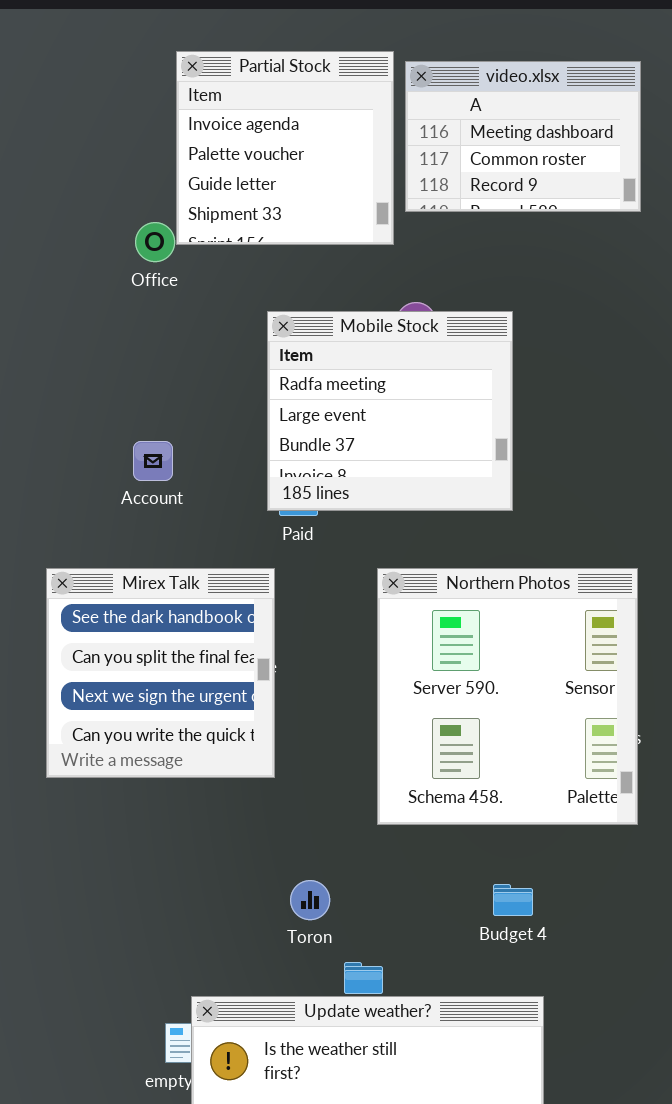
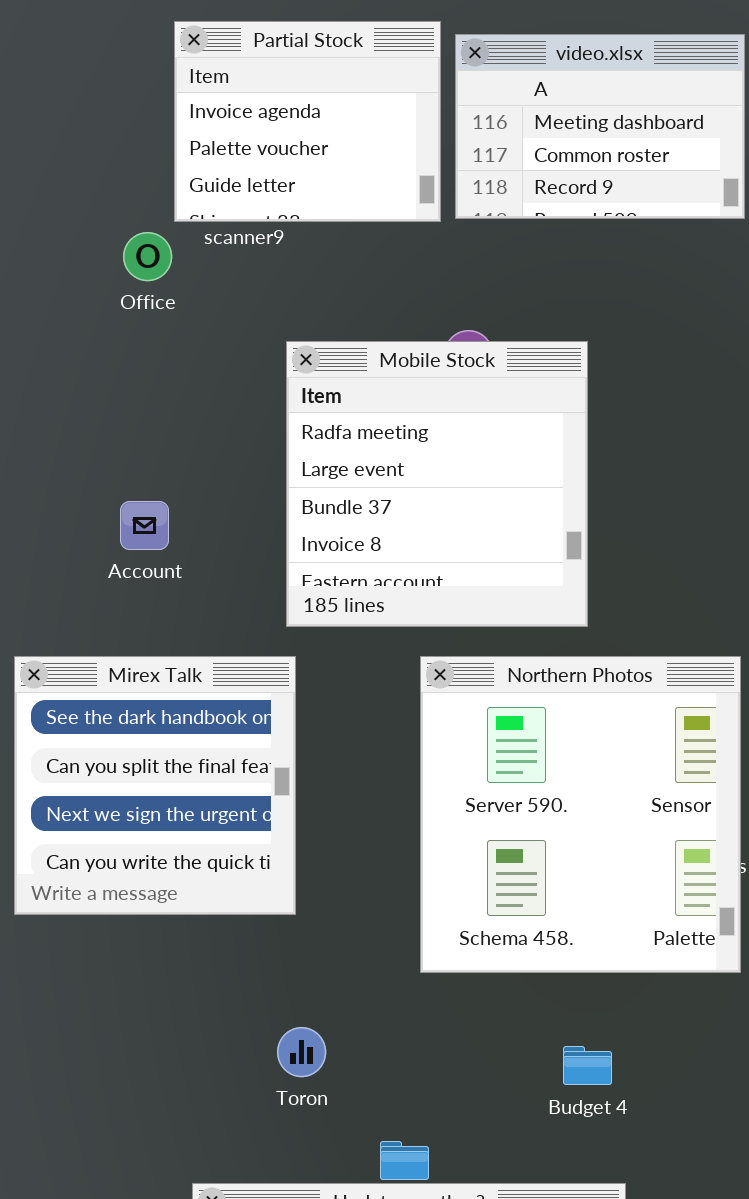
Partial Stock: [176,51,394,245] -> [174,21,441,222], resized
Mobile Stock: [267,311,513,511] -> [286,341,588,627], resized
Toron: [290,880,330,920] -> [277,1027,326,1077], moved

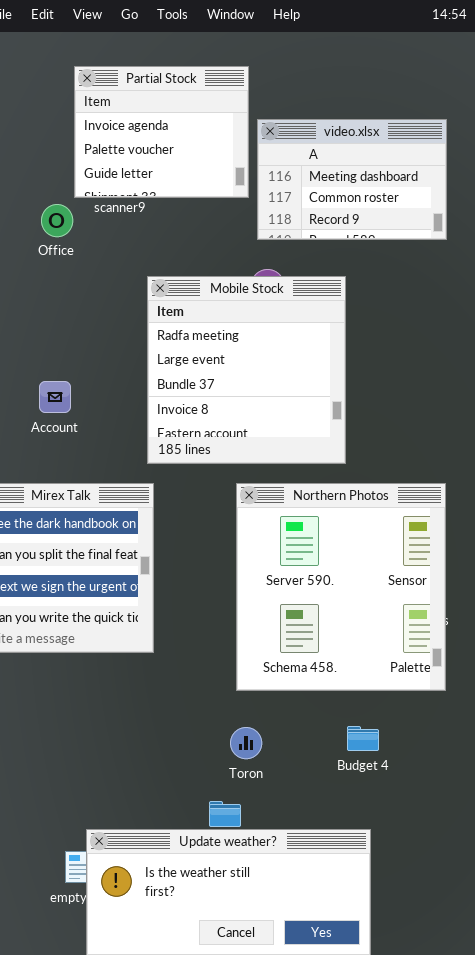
video.xlsx: [455,34,745,219] -> [257,119,447,240], moved
Toron: [277,1027,326,1077] -> [230,727,262,759], moved
Budget 4: [563,1046,612,1085] -> [347,726,379,751], moved

